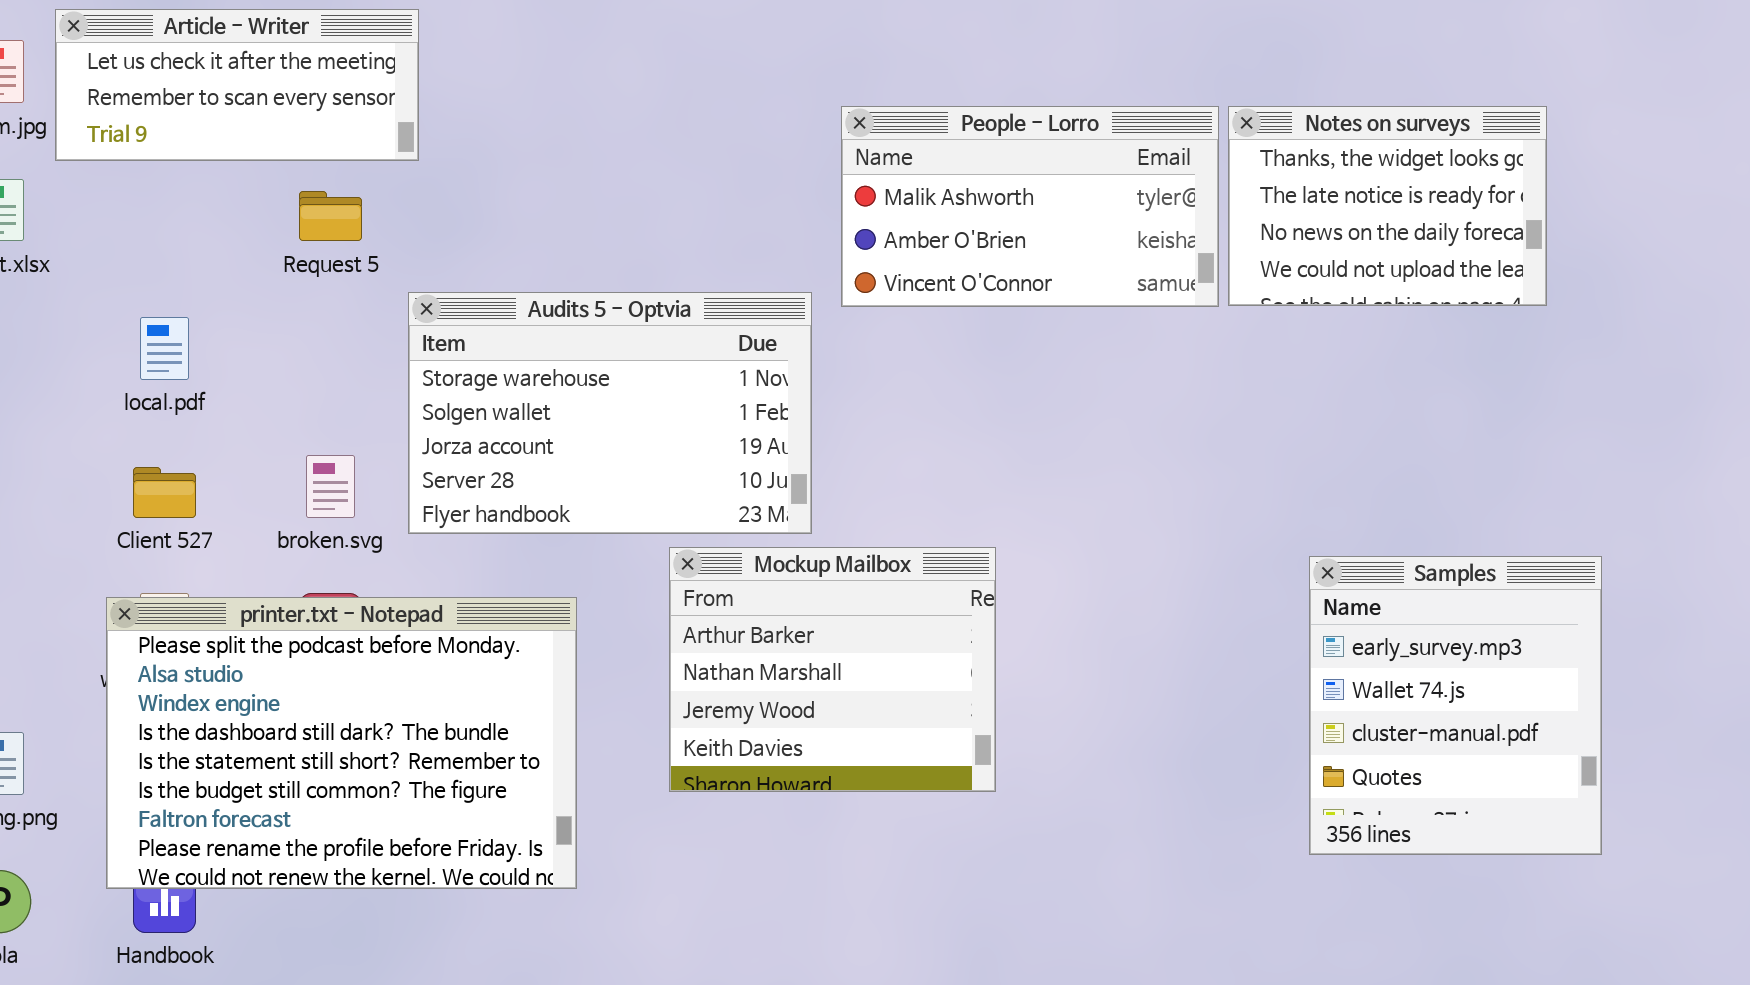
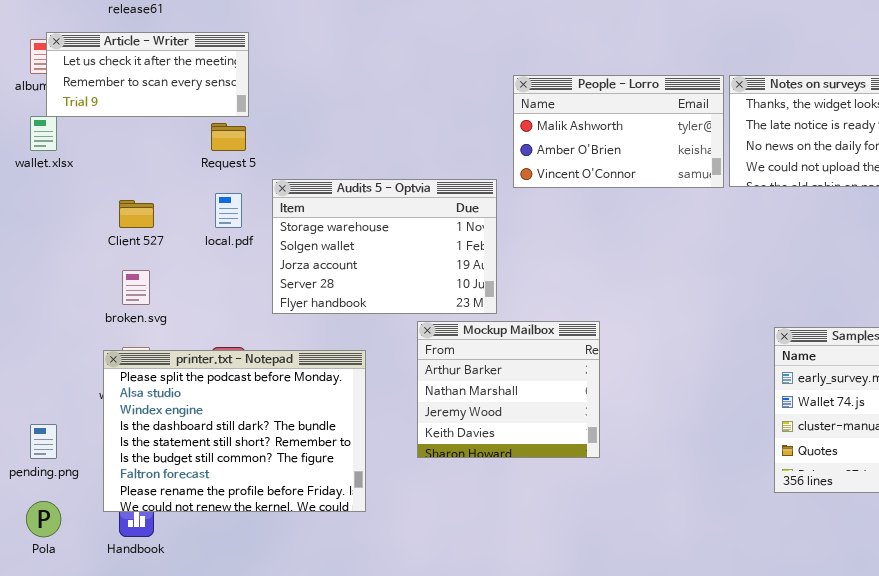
Article - Writer: [55,9,419,161] -> [46,32,249,117], moved
local.pdf: [140,317,189,380] -> [215,193,242,228], moved
broken.svg: [306,455,355,518] -> [122,270,150,305], moved
Client 527: [133,467,196,518] -> [119,200,154,228], moved

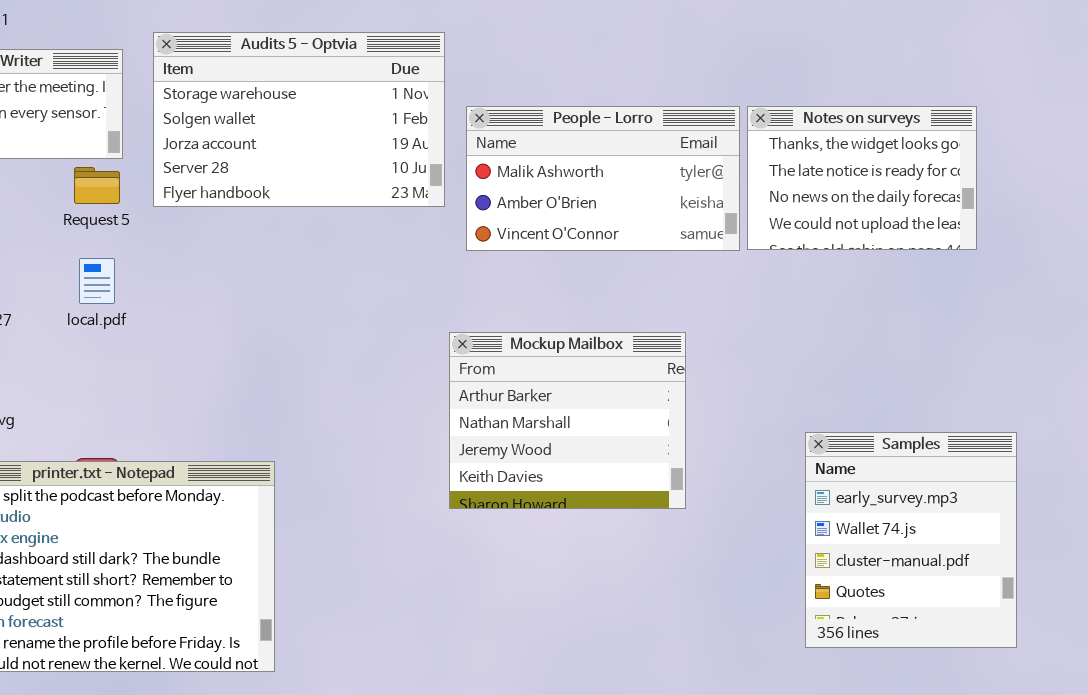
Audits 5 - Optvia: [272,179,497,314] -> [153,32,445,207], moved
Mockup Mailbox: [417,321,600,458] -> [449,332,686,509], moved

